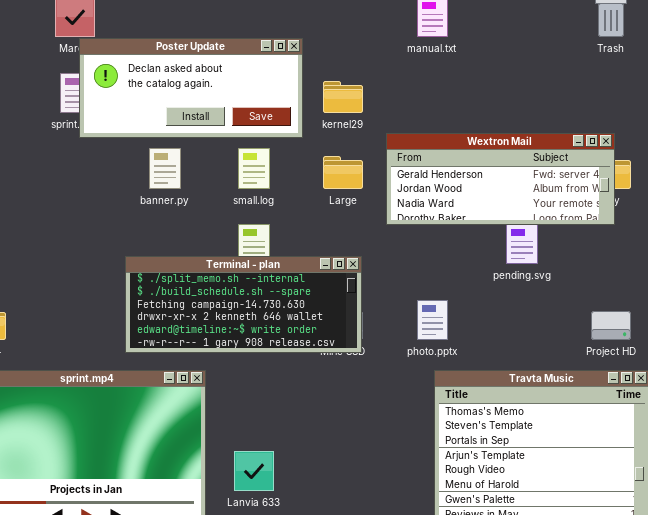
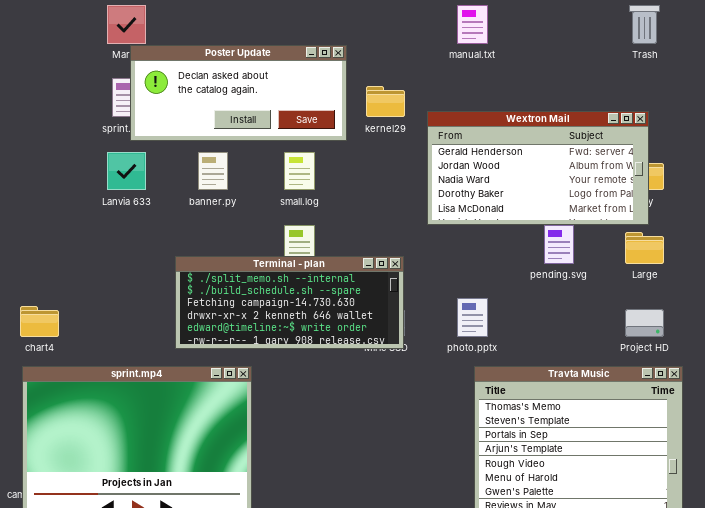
Wextron Mail: [386,133,615,225] -> [427,111,649,225], resized
Large: [323,156,363,189] -> [625,232,664,264], moved
Lanvia 633: [234,451,274,491] -> [107,152,146,190], moved

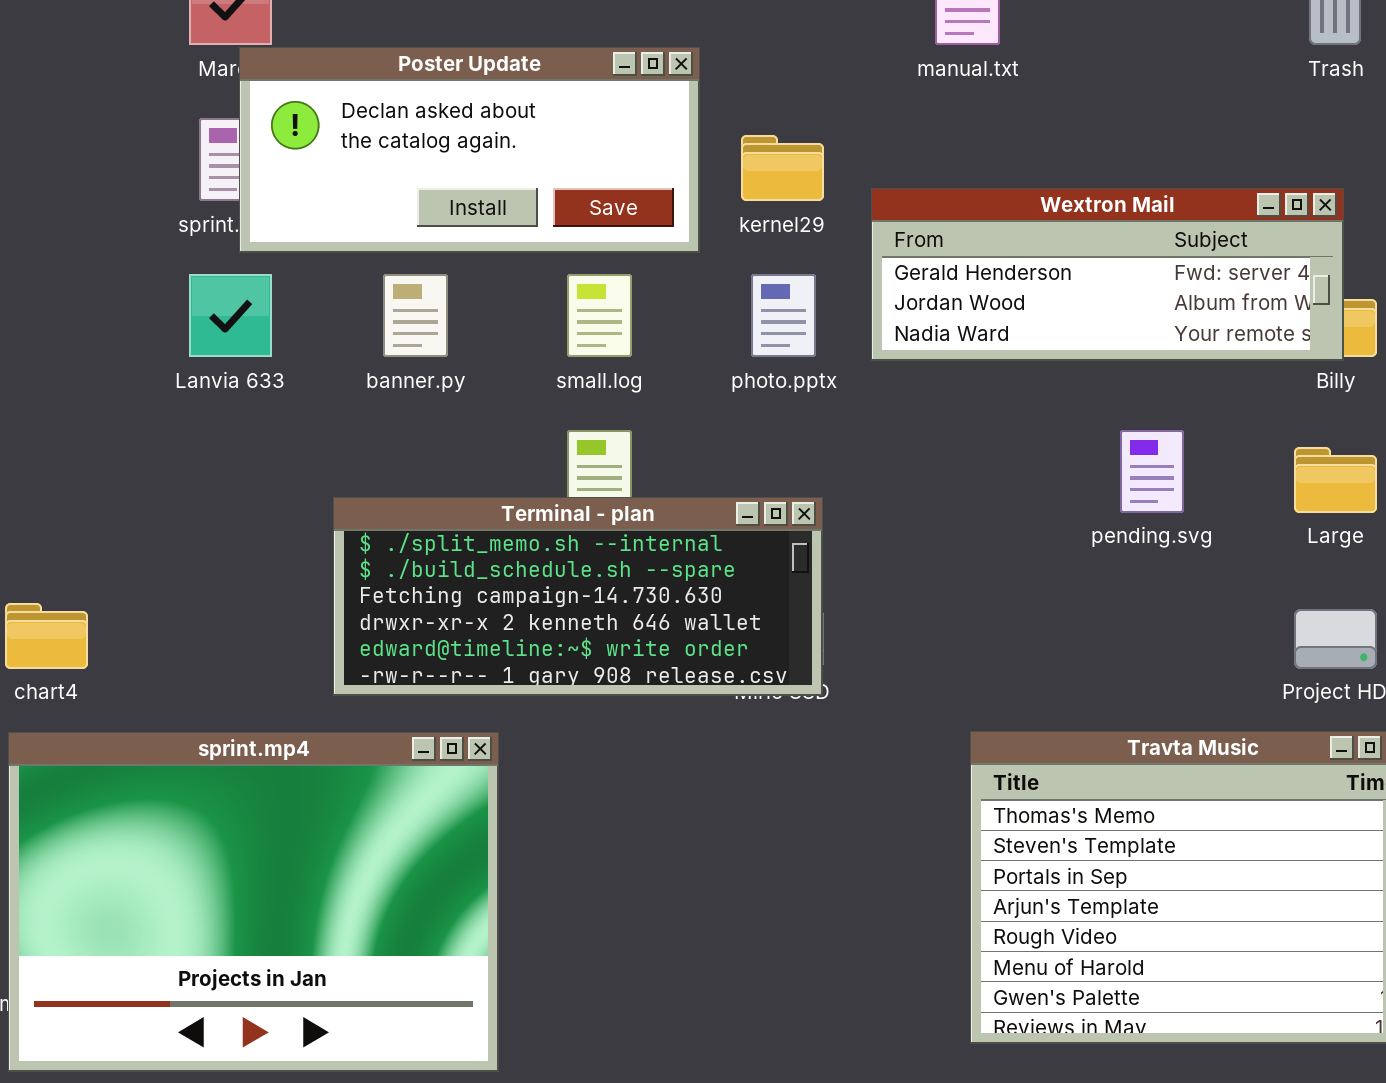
Wextron Mail: [427,111,649,225] -> [871,188,1344,361], resized
photo.pptx: [457,298,488,337] -> [751,274,816,357], moved

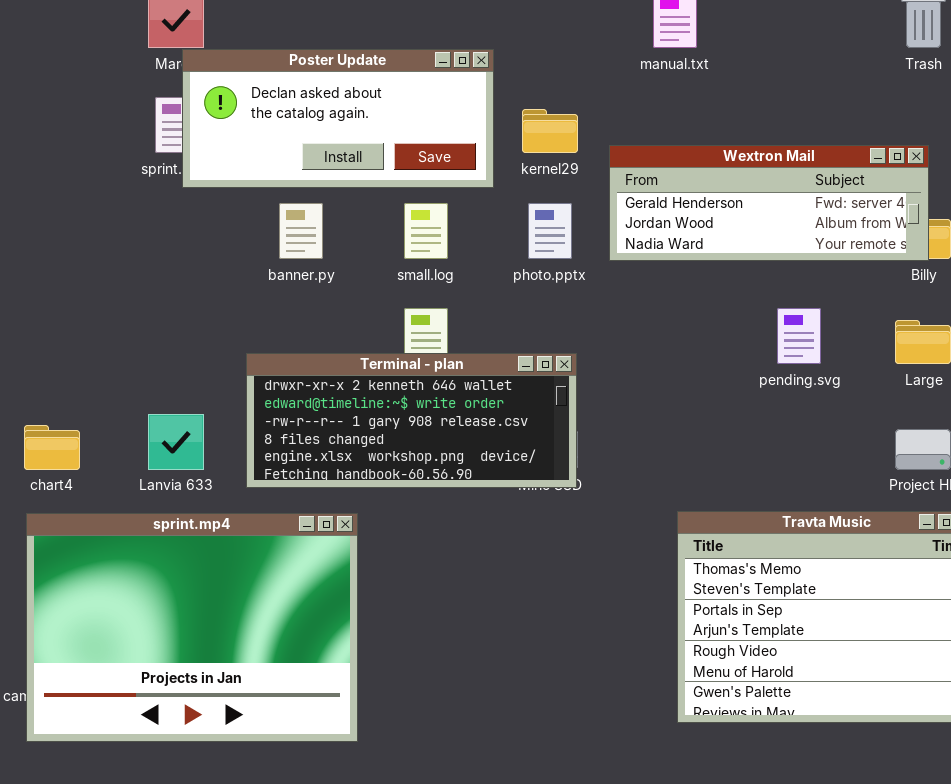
Lanvia 633: [189,274,272,357] -> [148,414,204,470], moved
Terminal - plan: [333,497,823,696] -> [246,353,577,488], scrolled down 3 rows

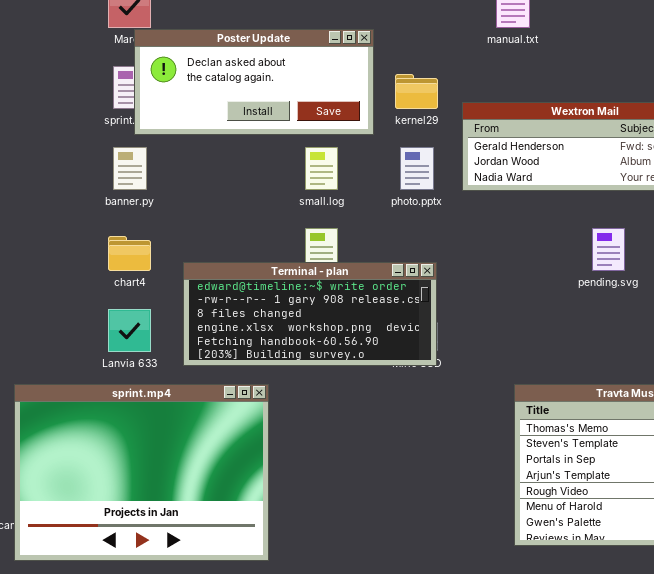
banner.py: [279,203,323,259] -> [113,147,147,190], moved
Terminal - plan: [246,353,577,488] -> [183,262,437,366], scrolled down 1 row
chart4: [24,425,80,470] -> [108,236,151,271], moved

